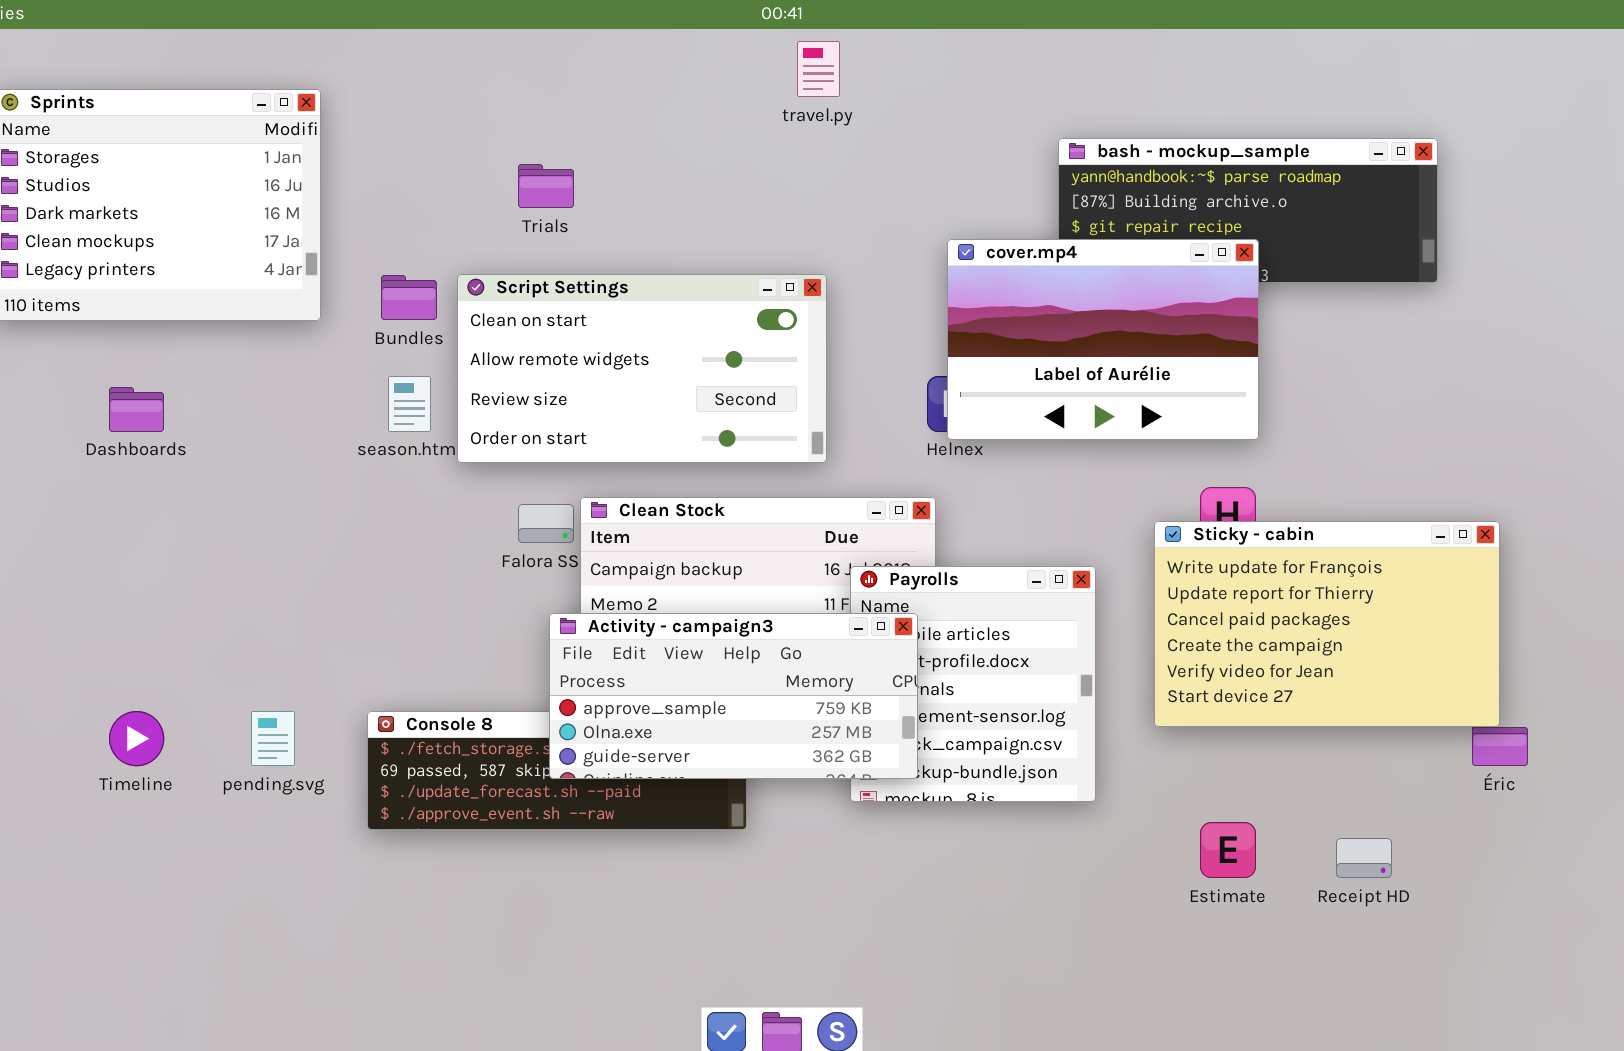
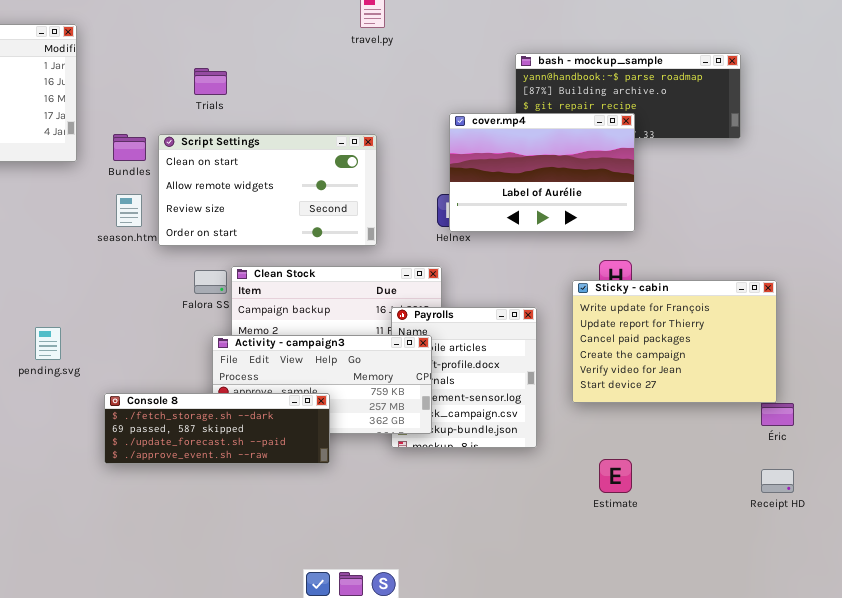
pending.svg: [251,711,295,766] -> [35,327,61,360], moved
Console 8: [367,711,747,830] -> [104,393,330,464], raised
Receipt HD: [1336,838,1392,878] -> [761,469,794,493], moved

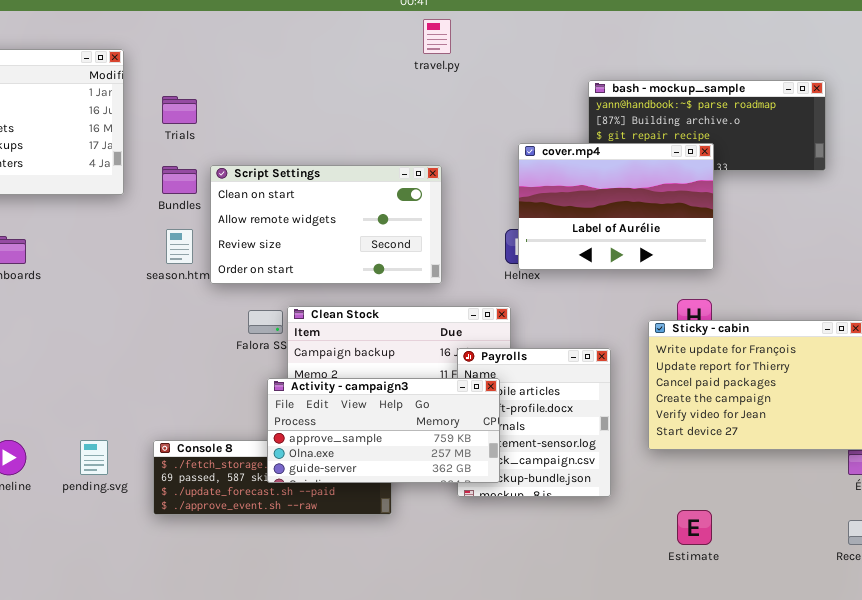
Trials: [194,68,227,95] -> [162,96,197,124], moved
pending.svg: [35,327,61,360] -> [80,440,108,475], moved
Activity - campaign3: [212,335,432,434] -> [267,378,500,483], raised

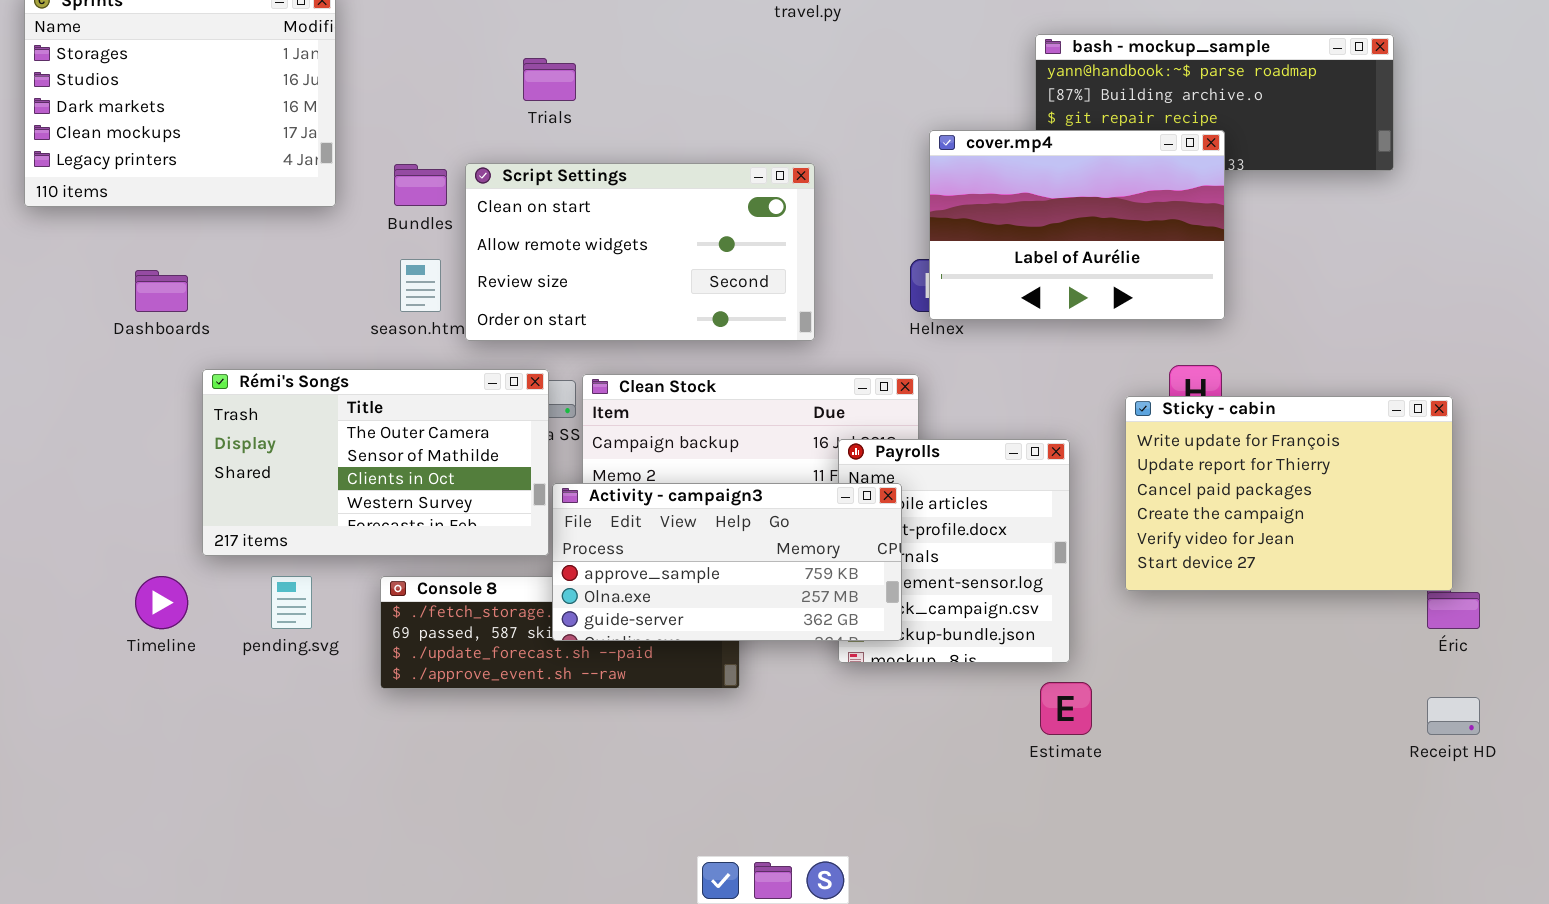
Trials: [162,96,197,124] -> [523,58,576,101], moved
Rémi's Songs: none -> [202,369,549,556], opened
Estimate: [677,510,712,545] -> [1040,682,1092,735], moved

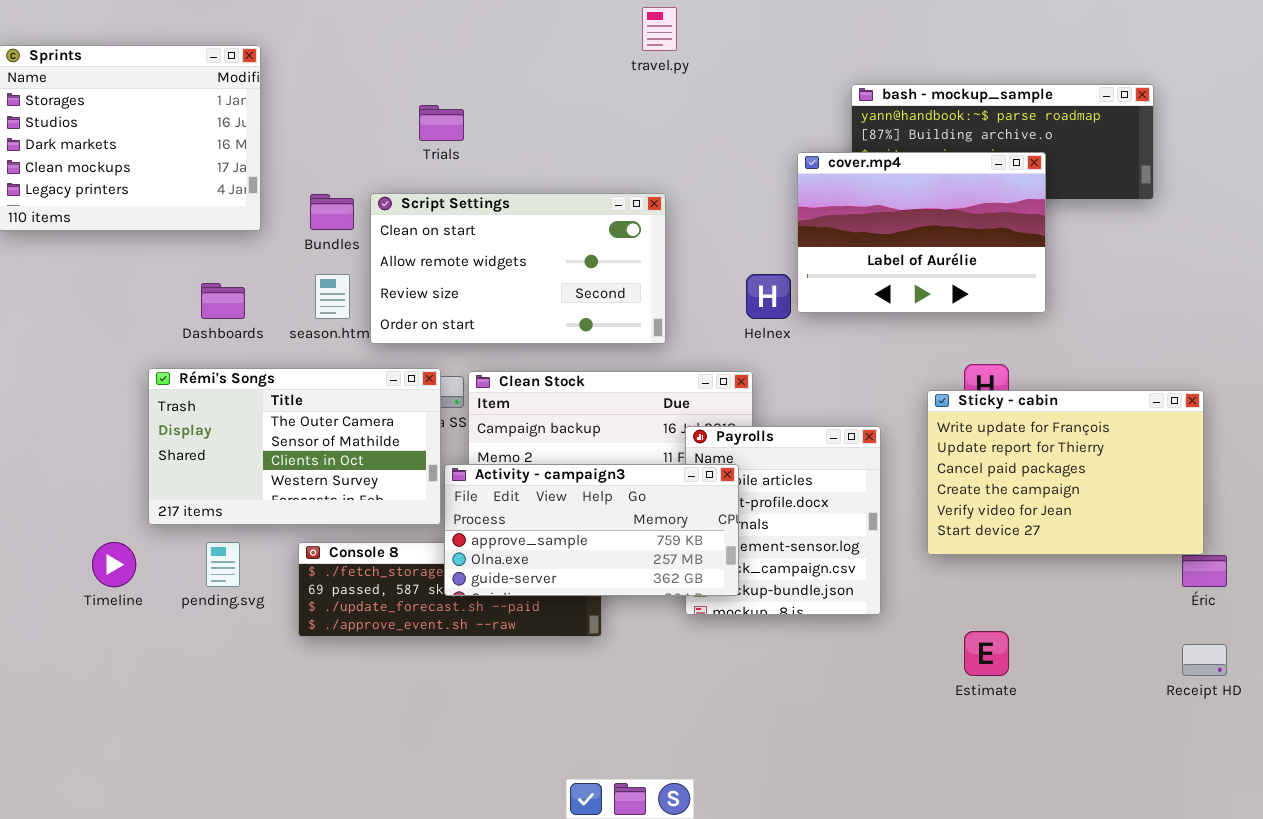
cover.mp4: [929,130,1225,320] -> [797,152,1046,313], moved
Dashboards: [135,270,188,312] -> [201,283,245,319], moved
Estimate: [1040,682,1092,735] -> [964,631,1009,676], moved

